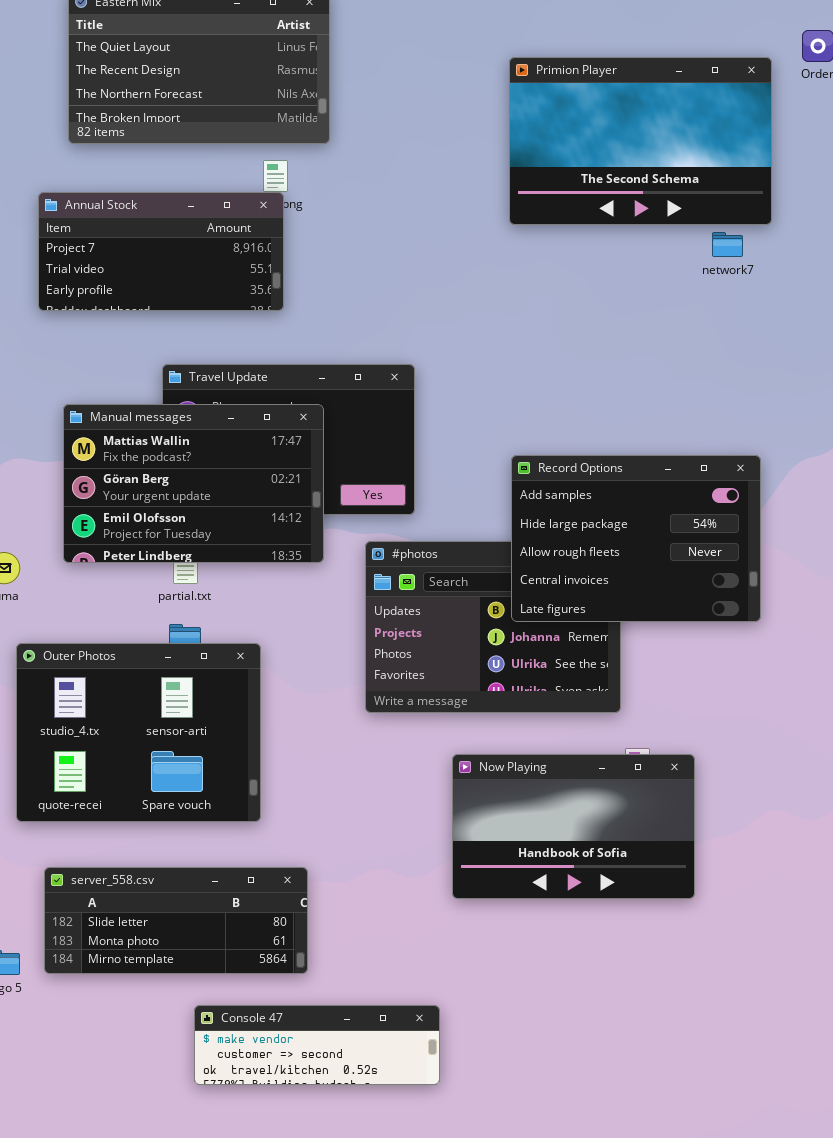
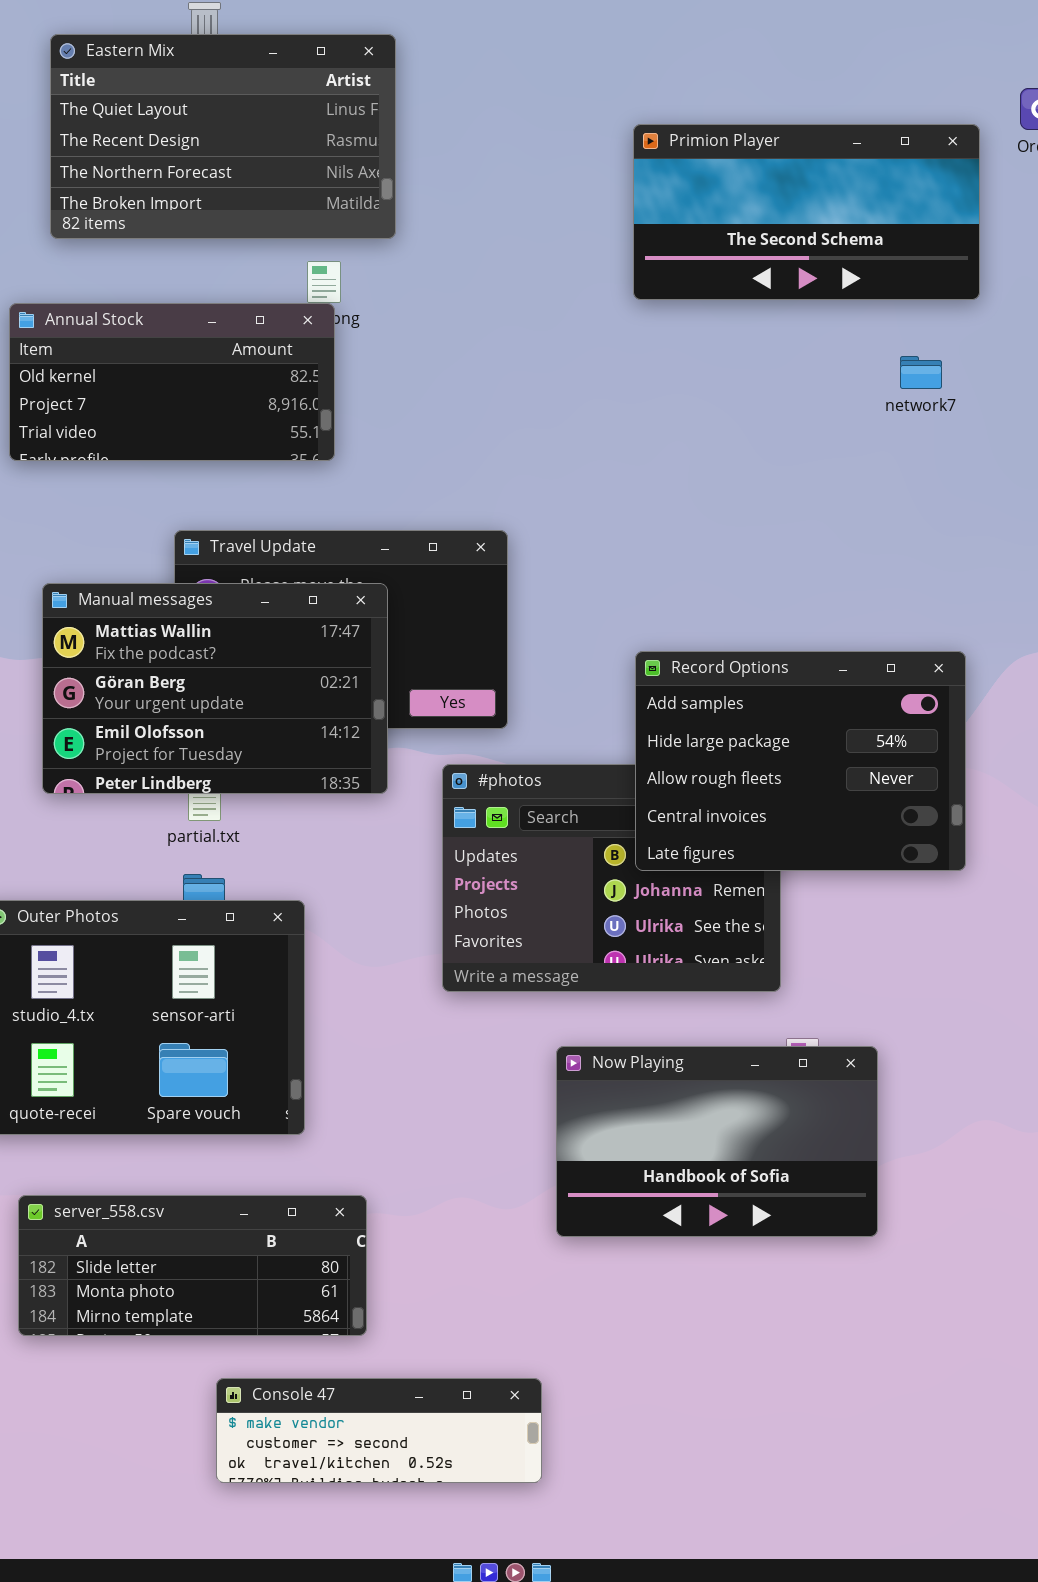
Primion Player: [509,57,772,225] -> [633,124,980,300], resized
Annual Stock: [38,192,284,311] -> [9,303,335,461], scrolled up 1 row

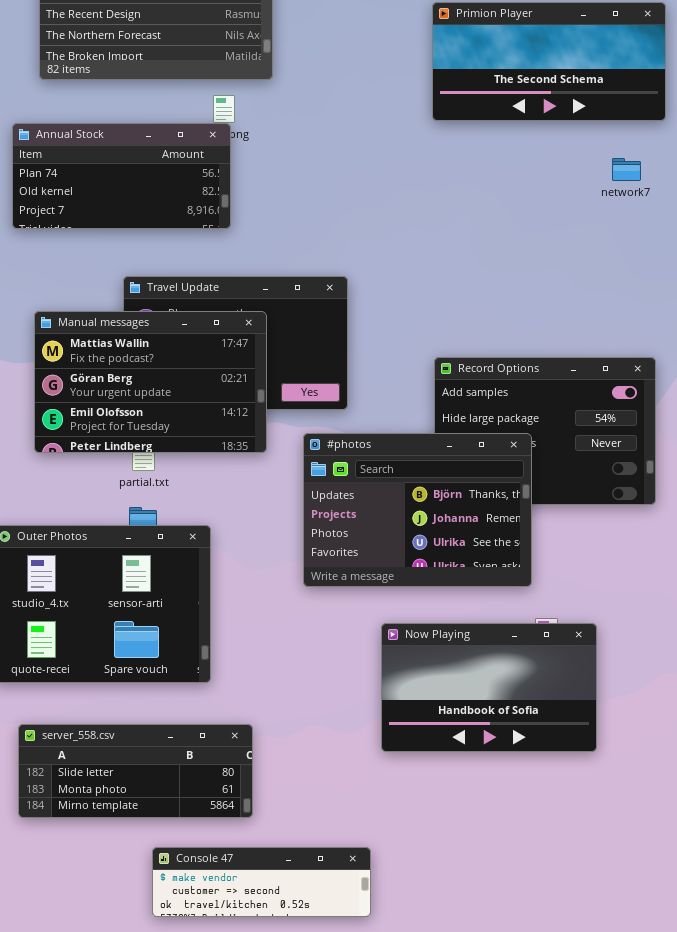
Annual Stock: [9,303,335,461] -> [12,123,231,229], scrolled up 1 row
#photos: [442,764,781,992] -> [303,433,532,587], raised

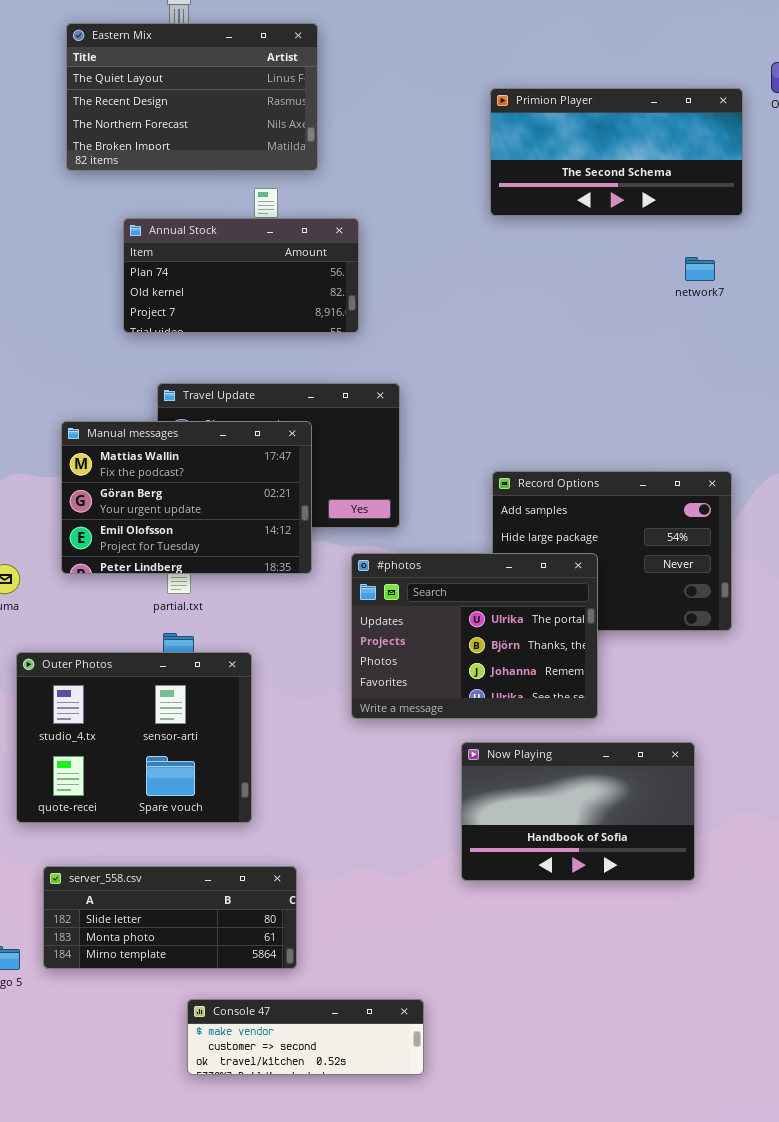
Annual Stock: [12,123,231,229] -> [123,218,359,333], moved
#photos: [303,433,532,587] -> [351,553,598,719], scrolled up 1 row
Now Playing: [381,623,597,752] -> [461,742,695,881], moved

